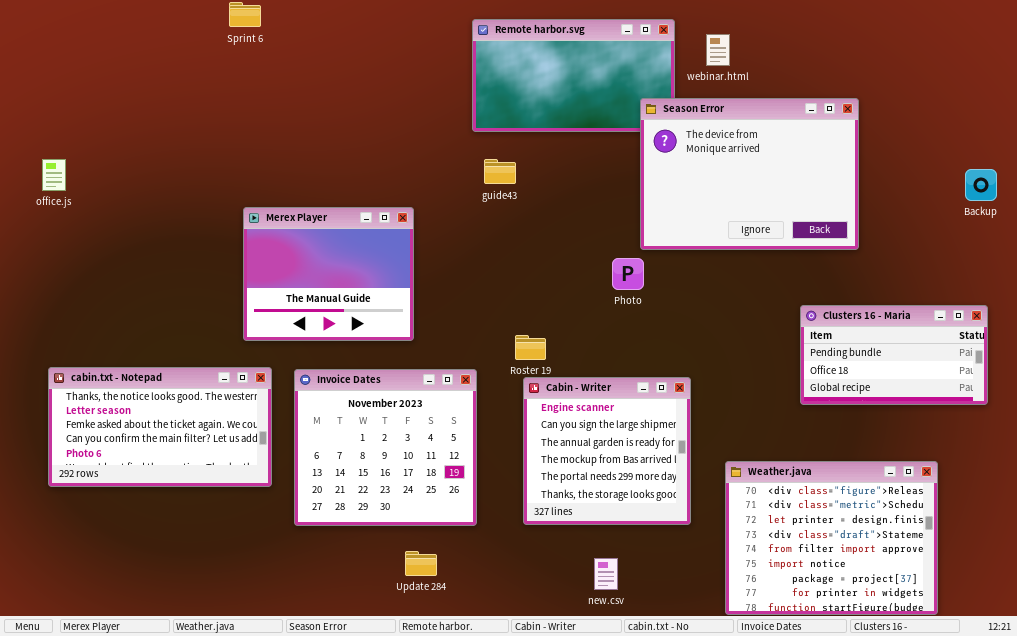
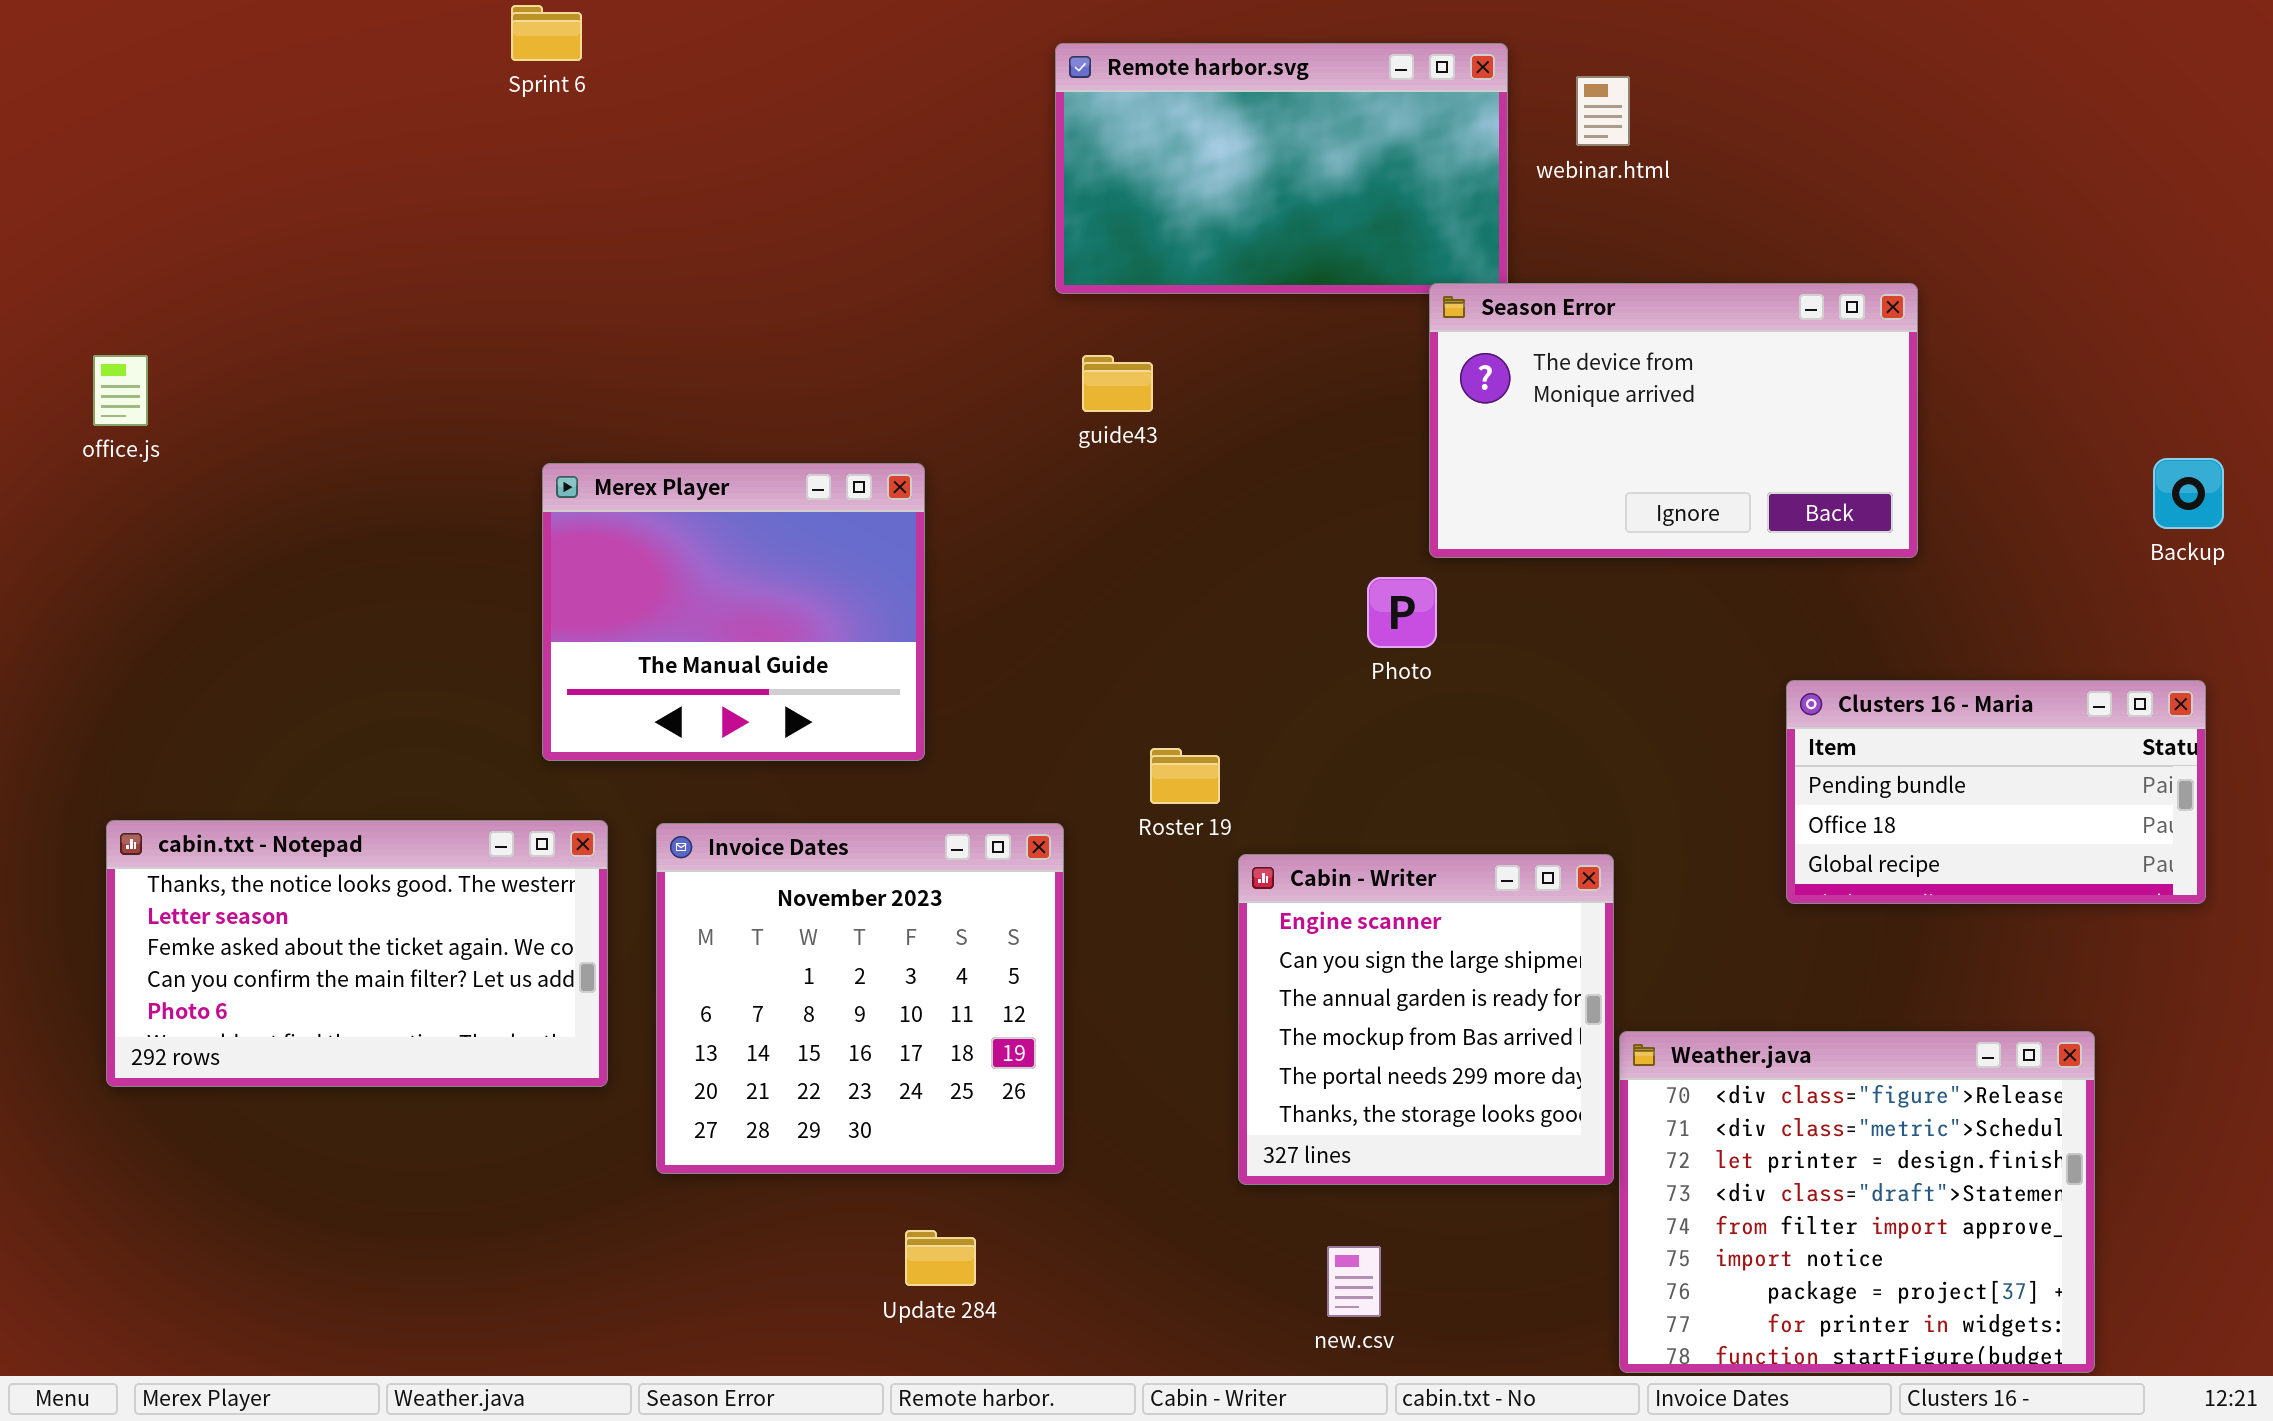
Season Error: [640,98,859,250] -> [1429,283,1918,558], resized
Backup: [965,169,997,201] -> [2153,458,2224,529], moved
Cabin - Writer: [523,377,691,525] -> [1238,854,1614,1185], moved

